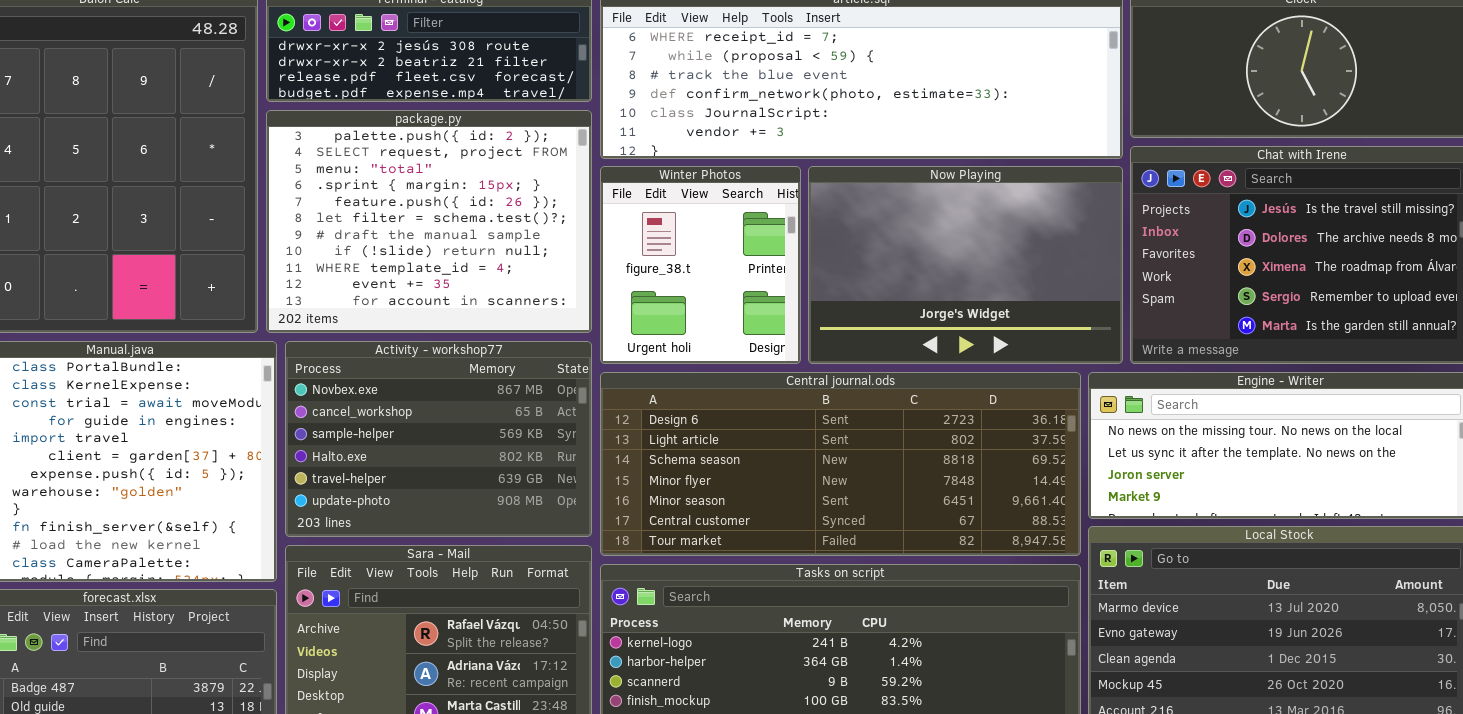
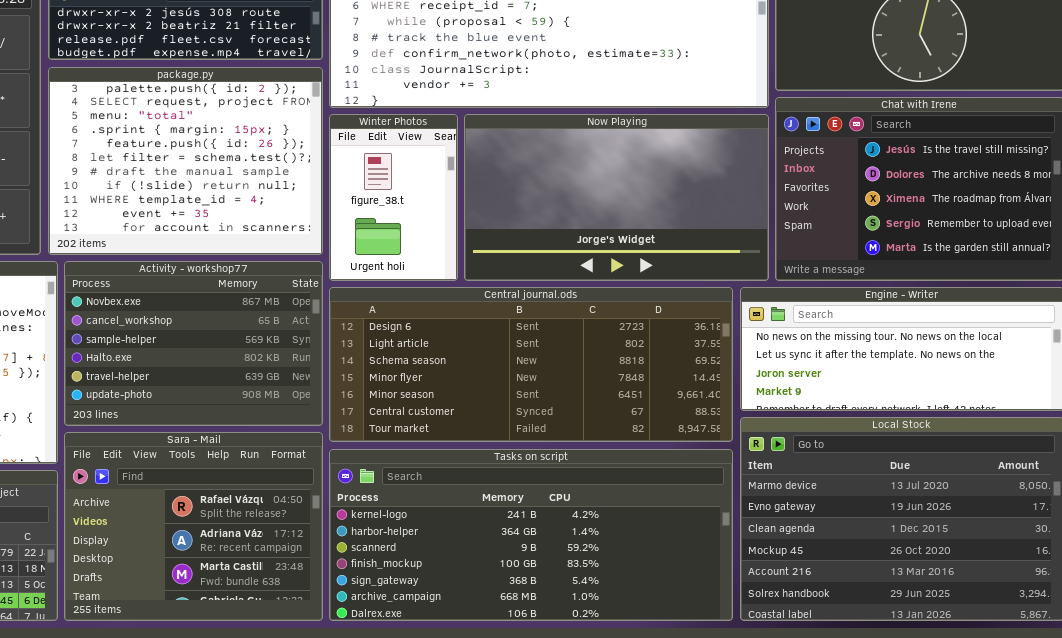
Winter Photos: [600,166,801,364] -> [329,114,458,281], resized
Now Playing: [808,166,1123,364] -> [464,114,769,281], resized

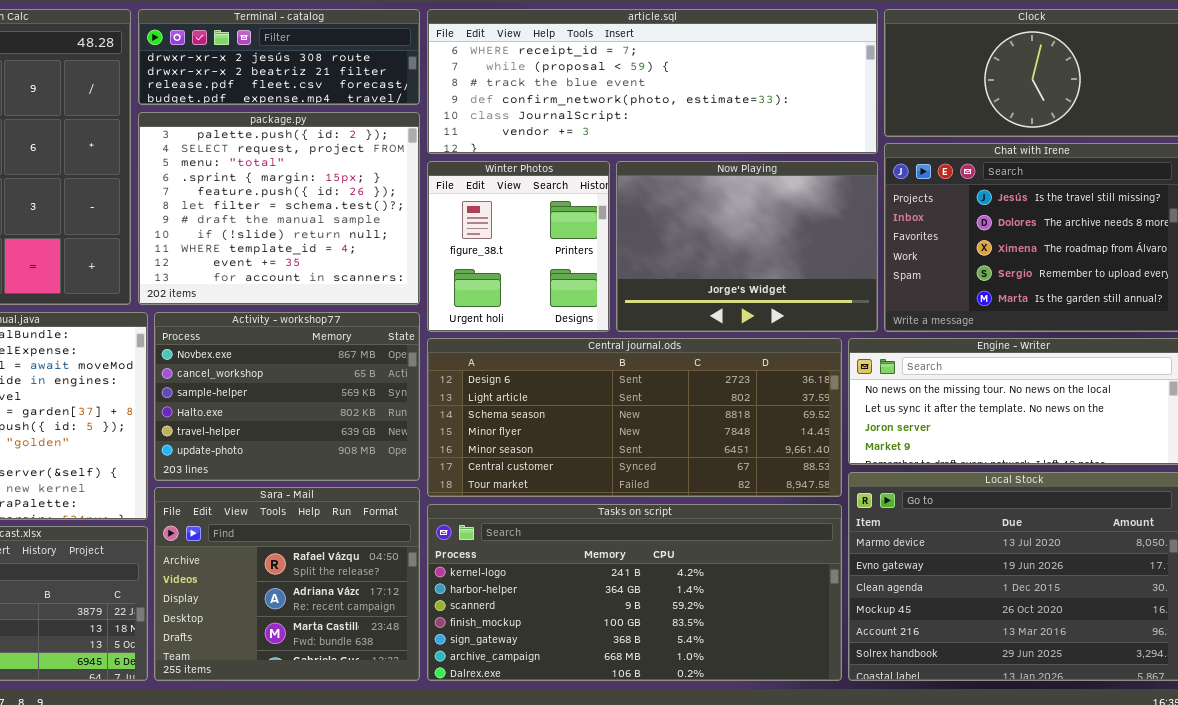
Winter Photos: [329,114,458,281] -> [427,161,610,332], resized
Now Playing: [464,114,769,281] -> [616,161,878,332], resized

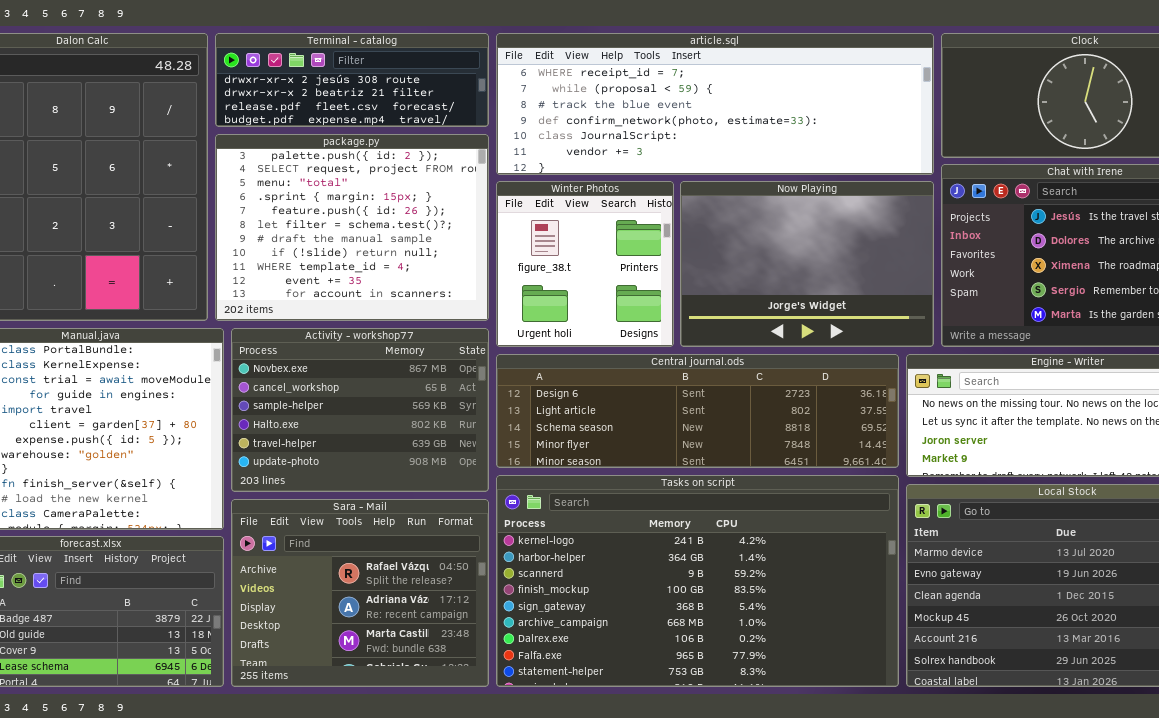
Central journal.ods: [427,338,842,497] -> [496,354,899,468], resized
Tasks on script: [427,504,842,681] -> [496,475,899,687], resized

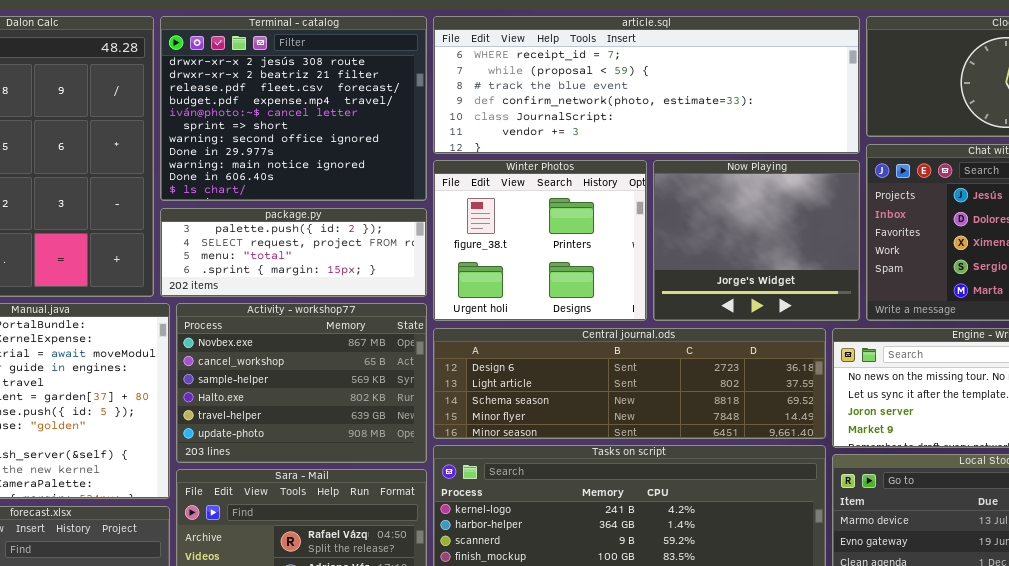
Terminal - catalog: [215,33,489,127] -> [160,16,427,201], resized
package.py: [215,134,489,321] -> [160,208,427,297], resized
Winter Photos: [496,181,674,347] -> [433,160,647,321], resized
Now Playing: [680,181,934,347] -> [653,160,860,321], resized

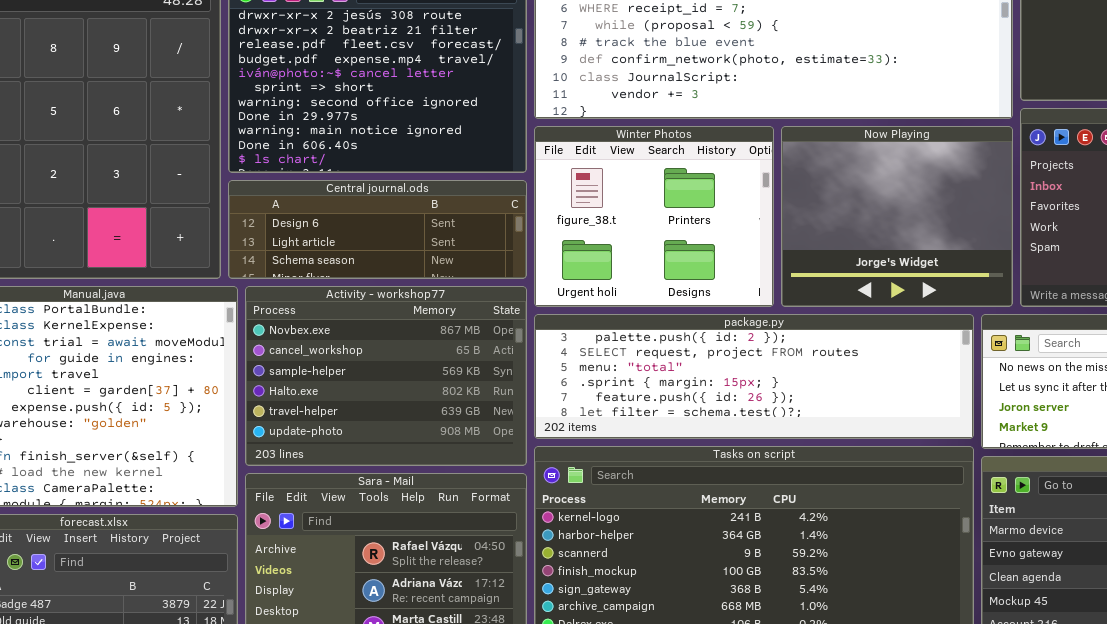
package.py: [160,208,427,297] -> [534,314,974,439], moved, resized
Central journal.ods: [433,328,826,439] -> [228,180,527,279], moved, resized

